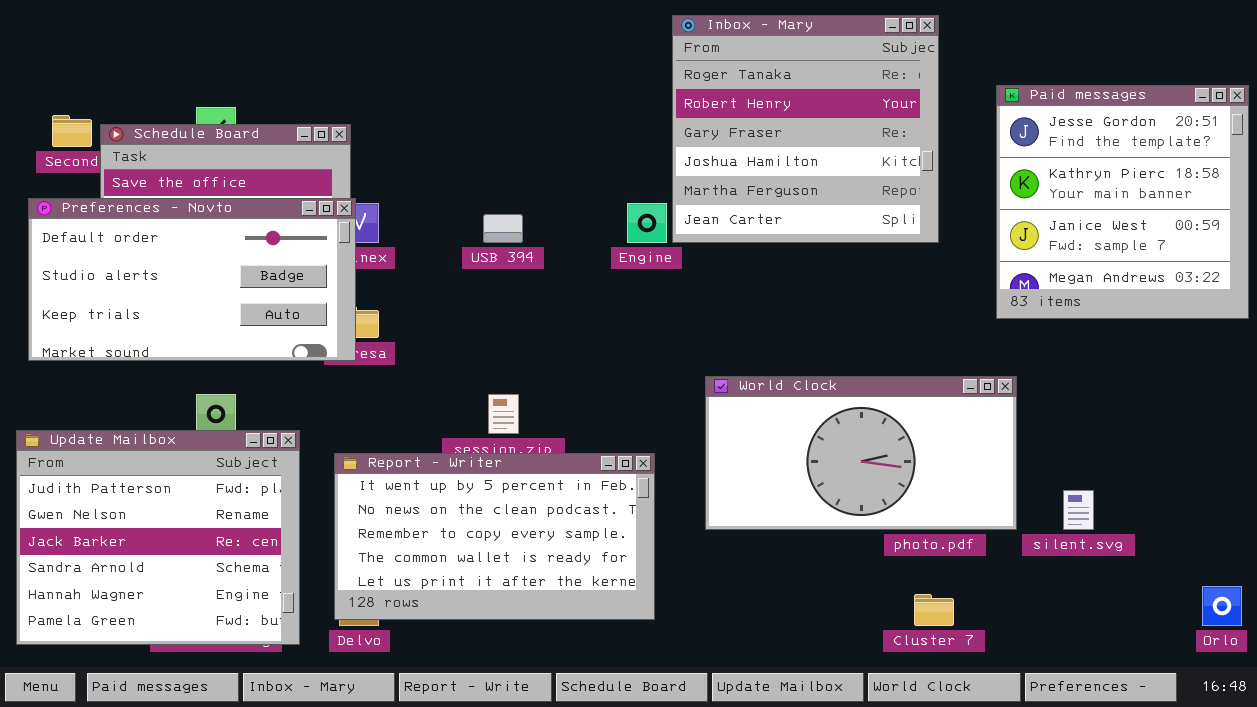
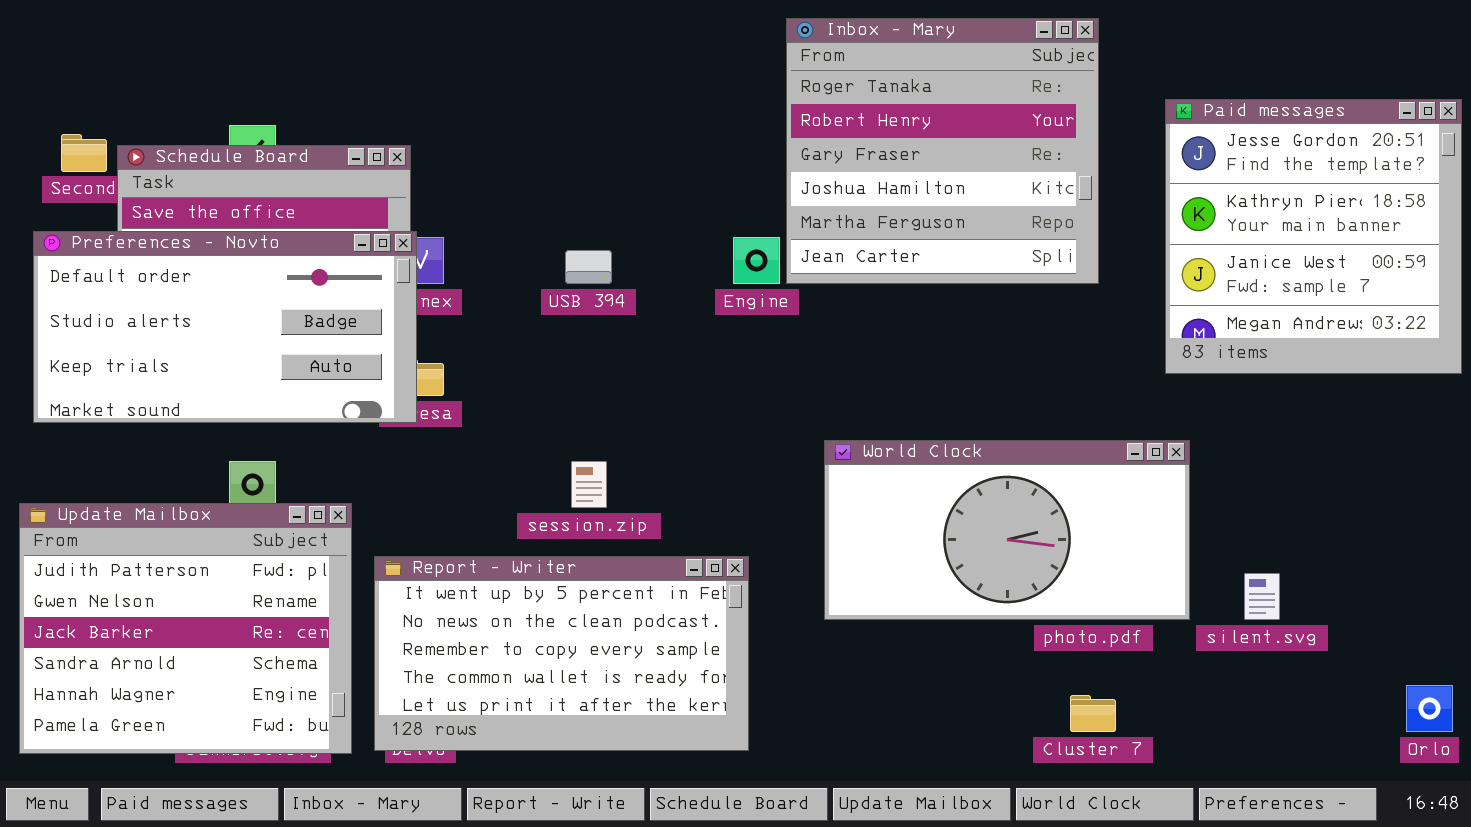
Report - Writer: [334,453,655,620] -> [374,556,749,751], moved

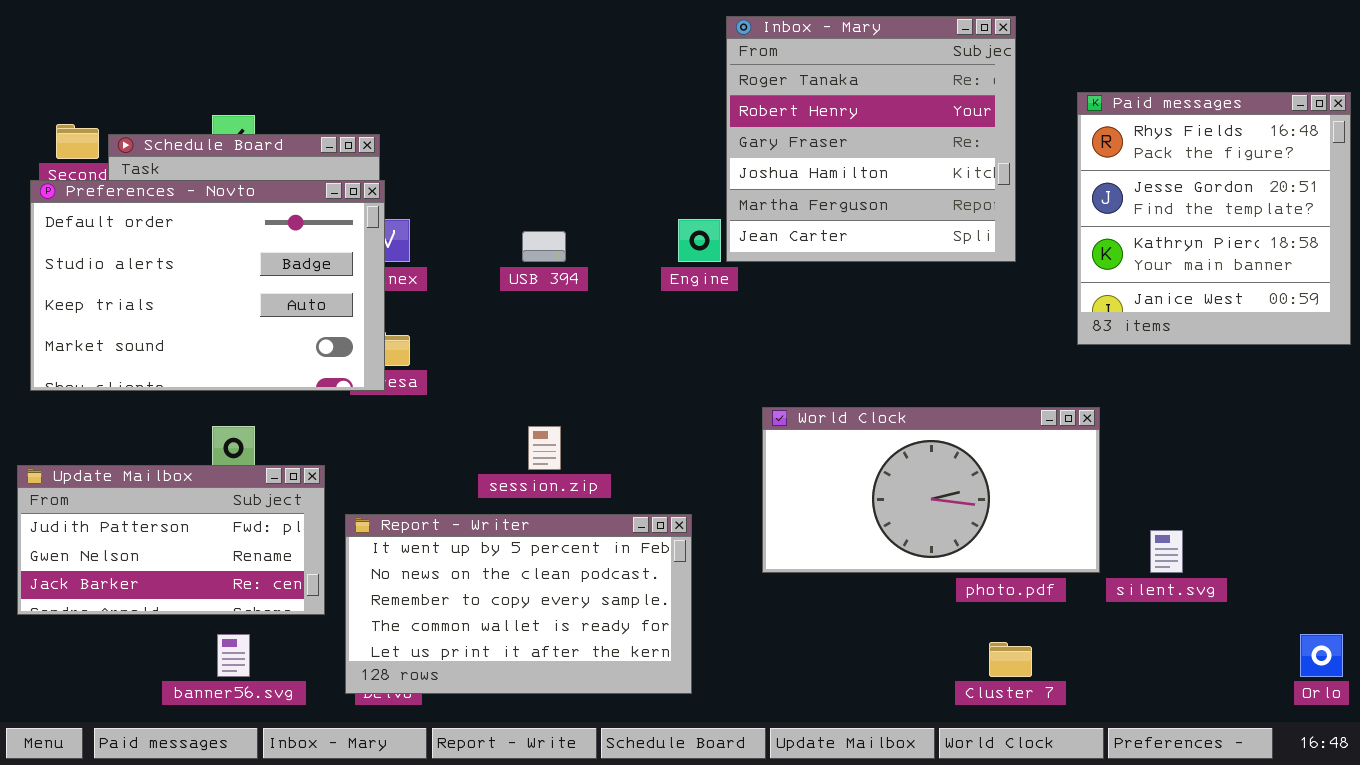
Paid messages: [1165,99,1462,374] -> [1077,92,1351,345], scrolled up 1 row
Preferences - Novto: [33,231,417,423] -> [30,180,385,391], resized
Update Mailbox: [19,503,352,754] -> [17,465,325,615], resized

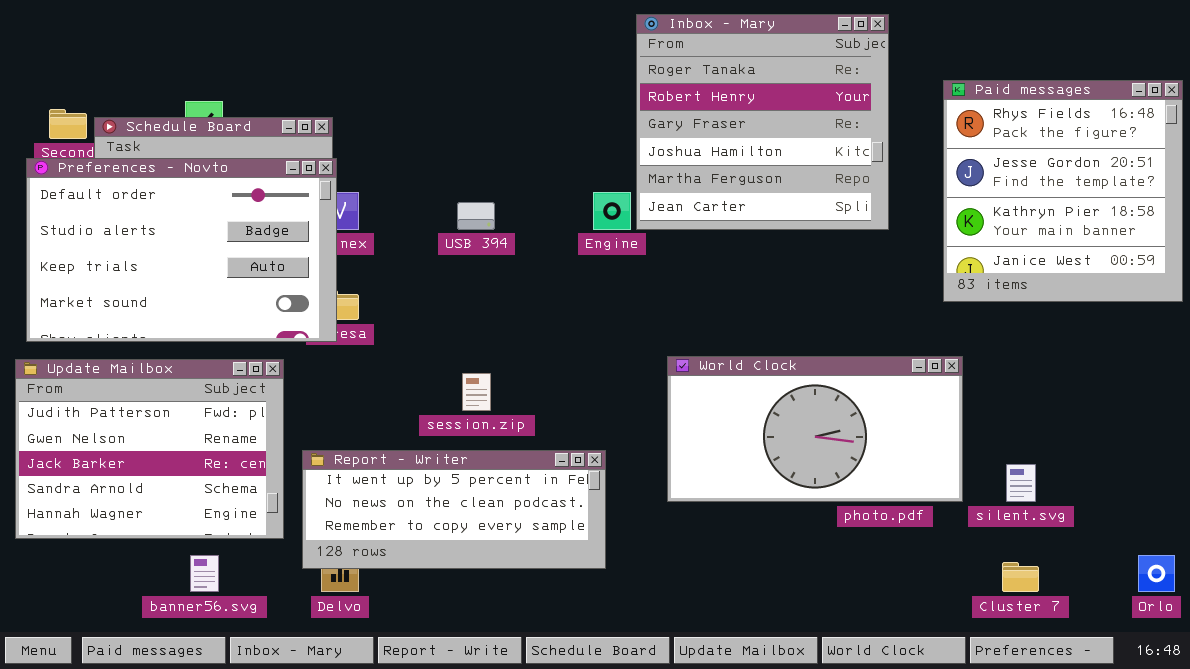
Update Mailbox: [17,465,325,615] -> [15,359,284,539], resized
Report - Writer: [345,514,692,694] -> [302,450,606,569], resized
Cluster 7: [989,642,1032,677] -> [1002,562,1039,592], moved

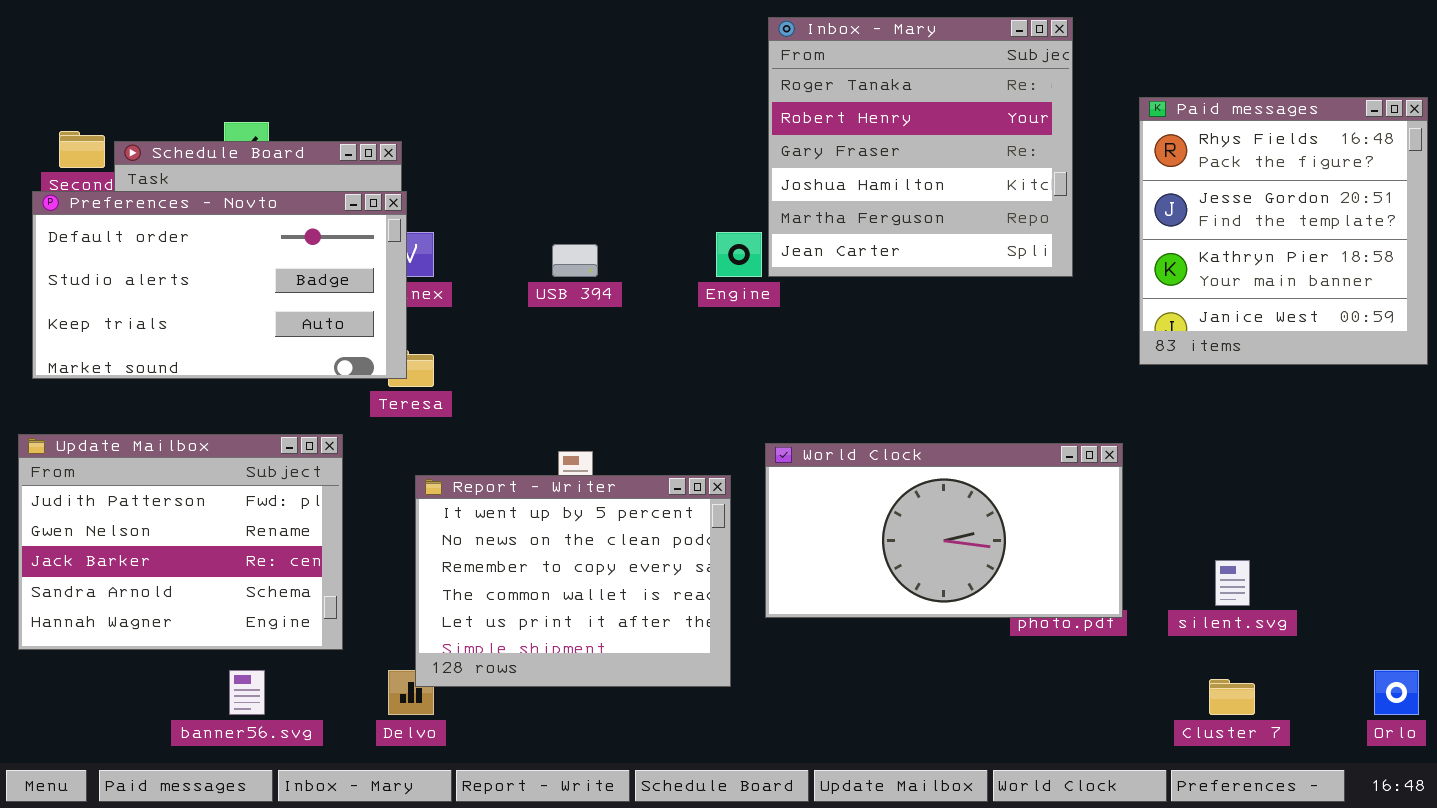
Preferences - Novto: [26,158,337,342] -> [32,191,407,379], resized
World Clock: [667,356,963,502] -> [765,443,1123,618], moved
Report - Writer: [302,450,606,569] -> [415,475,731,687], resized

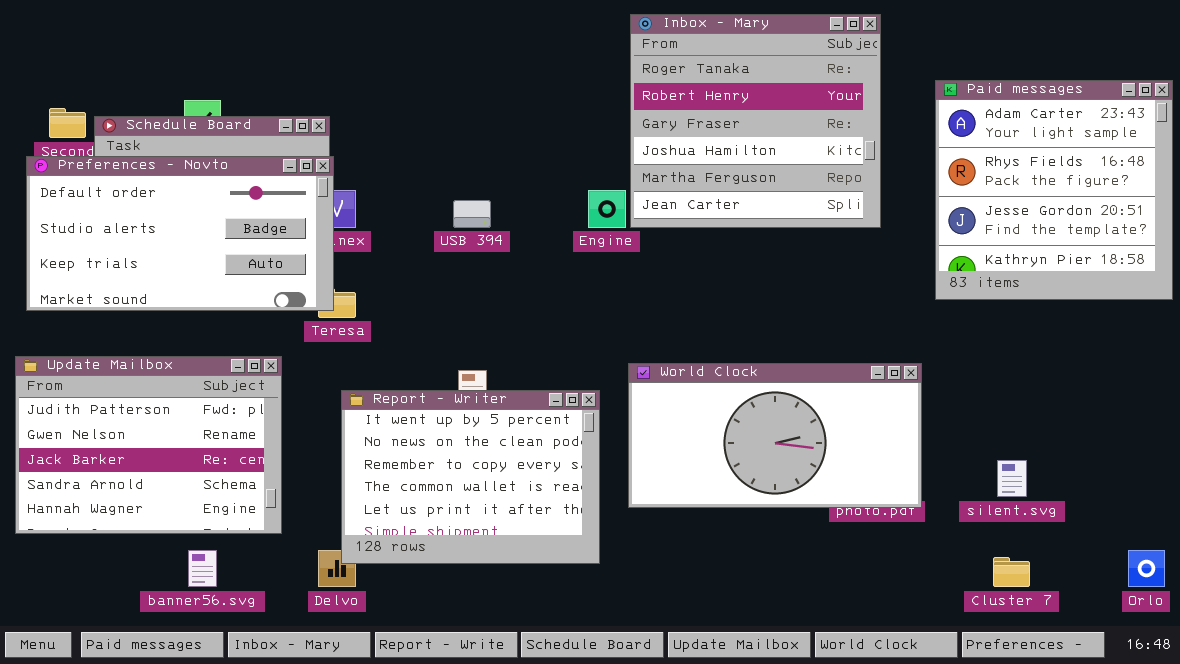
Paid messages: [1139,97,1428,365] -> [935,80,1173,300], scrolled up 1 row

